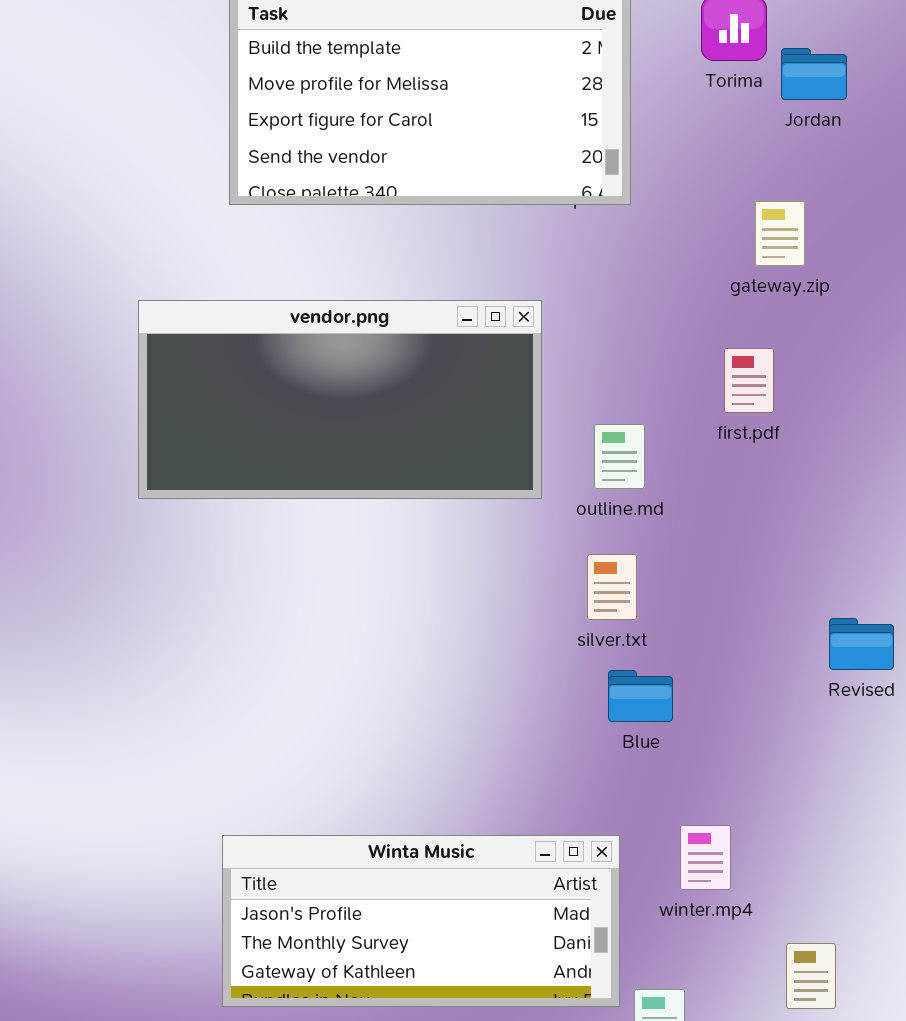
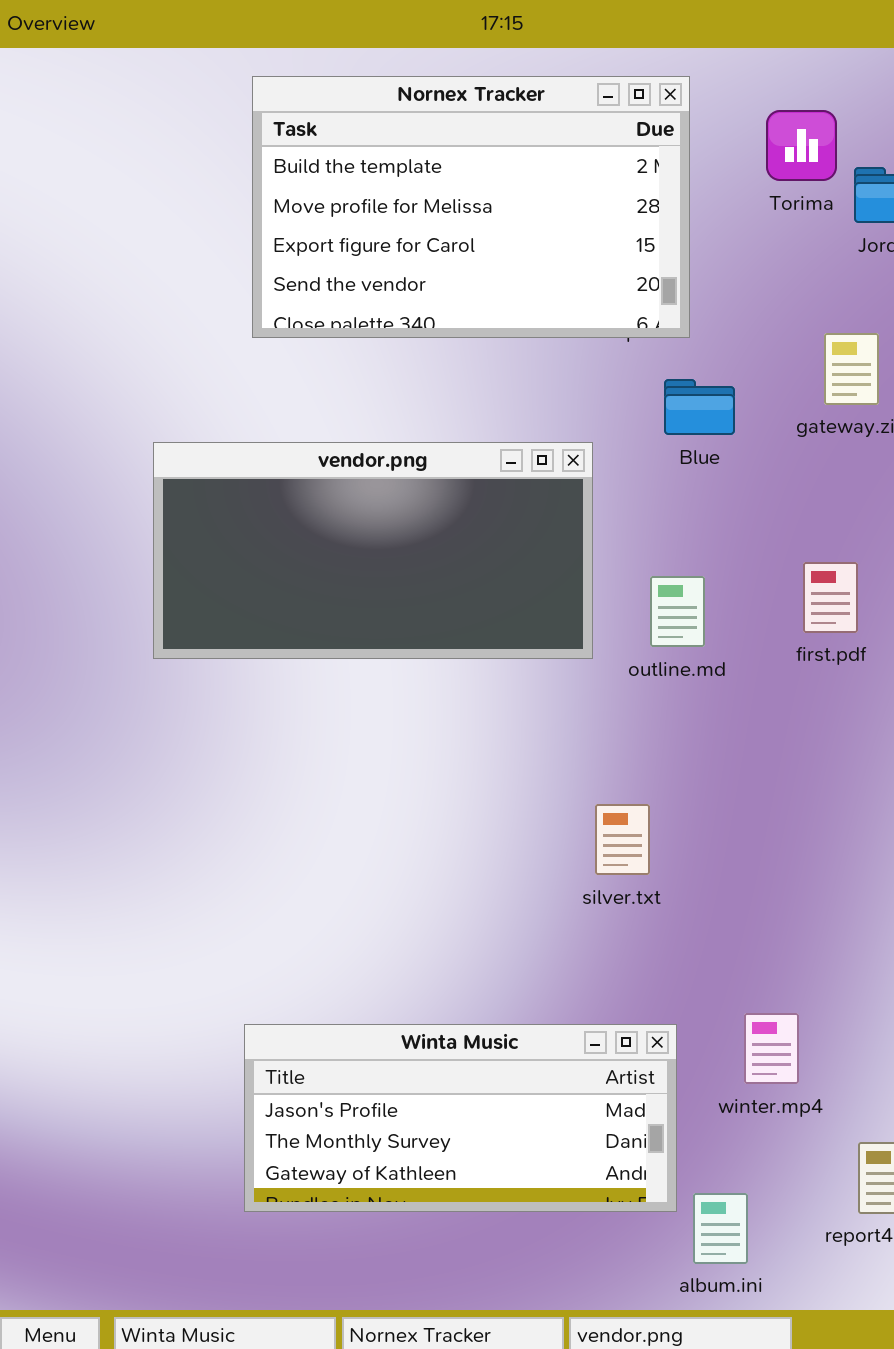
first.pdf: [724,348,774,413] -> [803,562,858,633], moved
silver.txt: [587,554,637,620] -> [595,804,650,875], moved
Blue: [608,670,673,722] -> [664,379,735,435], moved

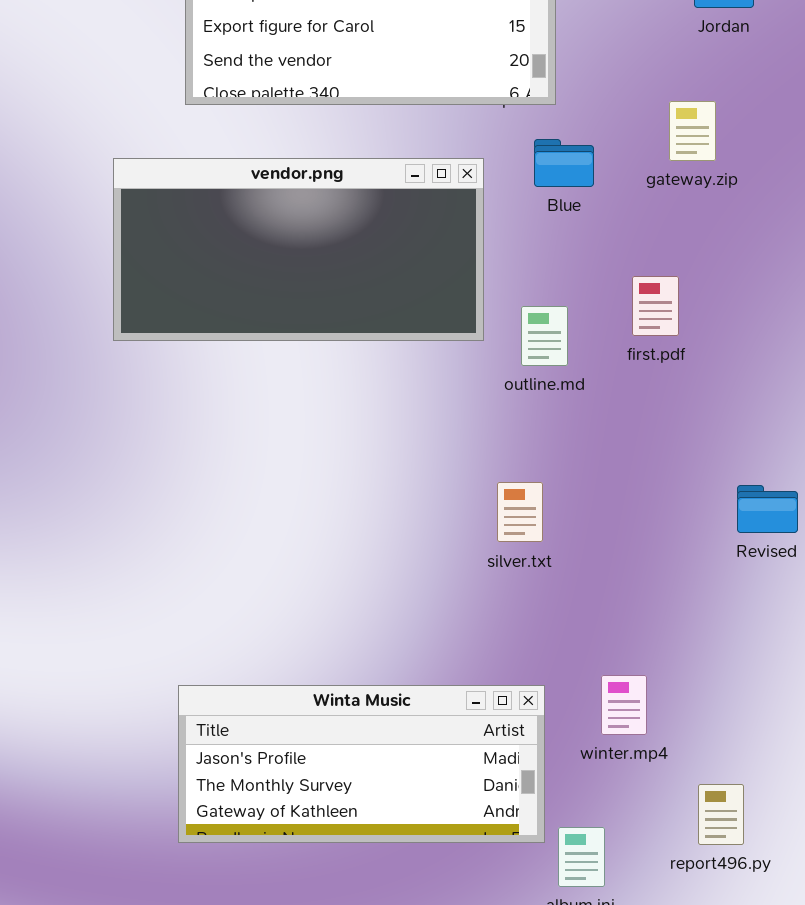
vendor.png: [153,442,593,659] -> [113,158,484,341], moved
first.pdf: [803,562,858,633] -> [632,276,679,336], moved
silver.txt: [595,804,650,875] -> [497,482,543,542], moved

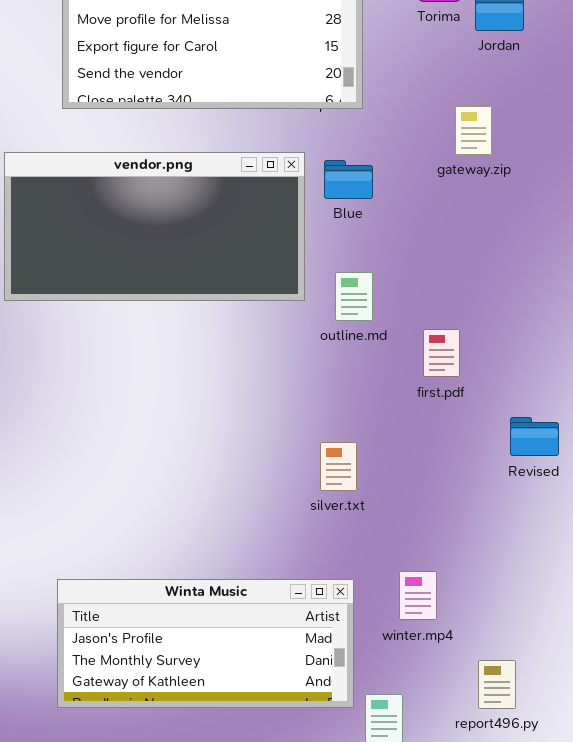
Blue: [534,139,594,187] -> [324,160,373,199], moved
first.pdf: [632,276,679,336] -> [423,329,460,377], moved
silver.txt: [497,482,543,542] -> [320,442,357,491], moved

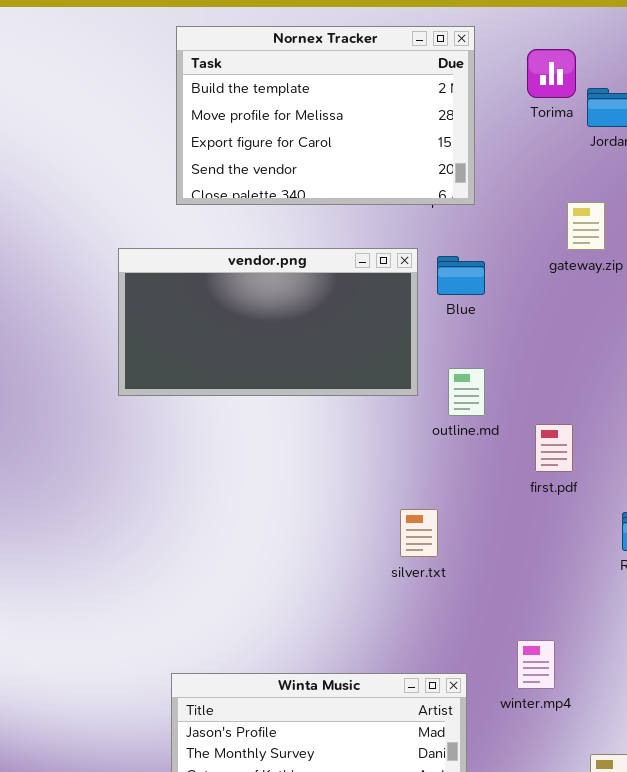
silver.txt: [320,442,357,491] -> [400,509,438,557], moved
winter.mp4: [399,571,437,620] -> [517,640,555,689], moved

